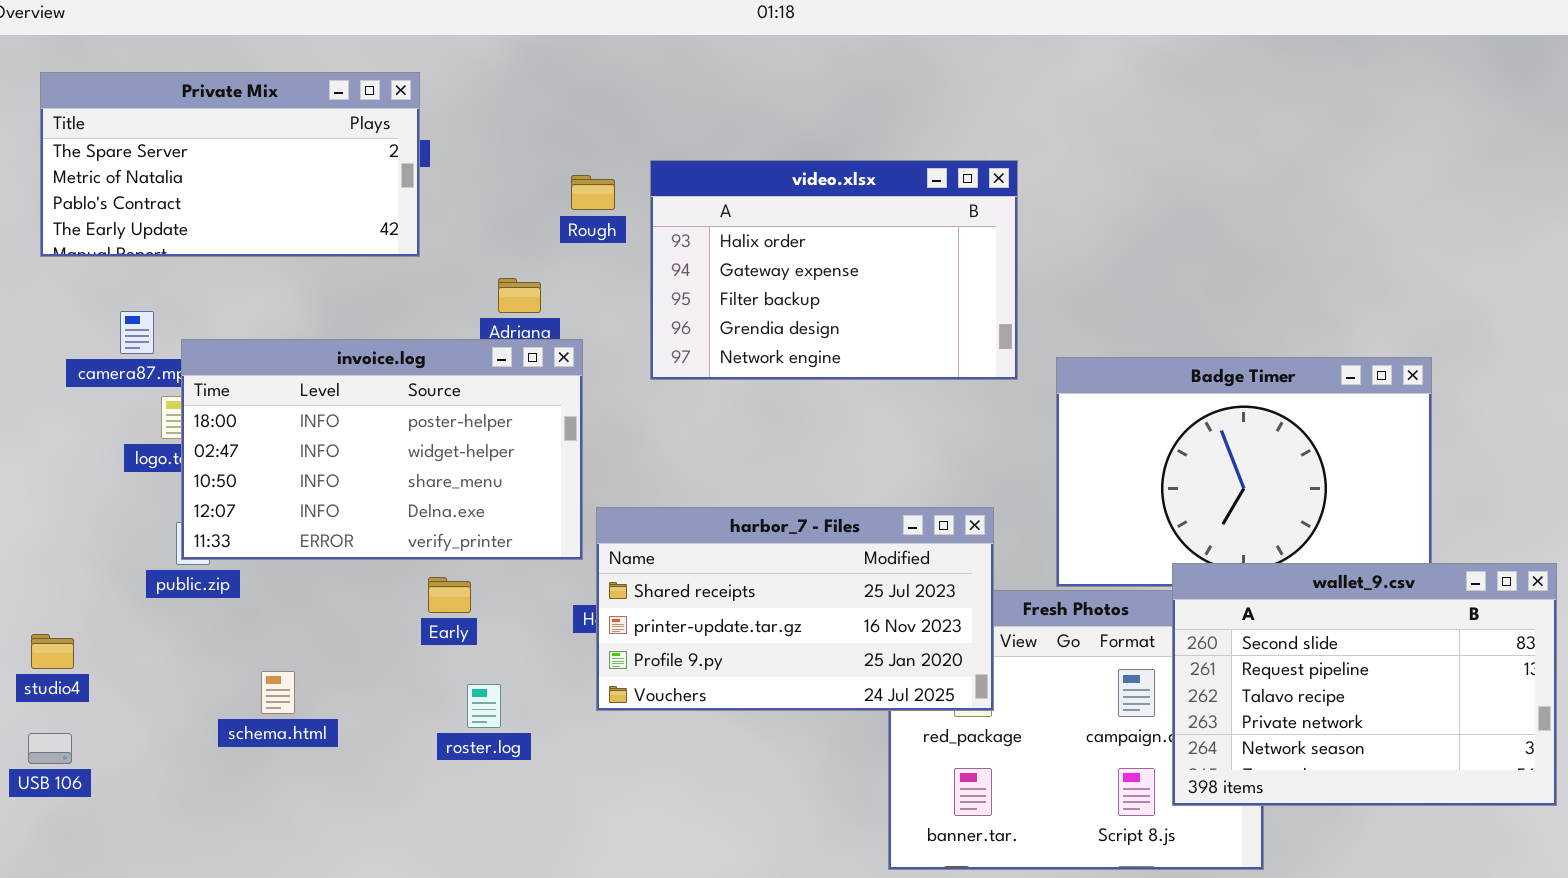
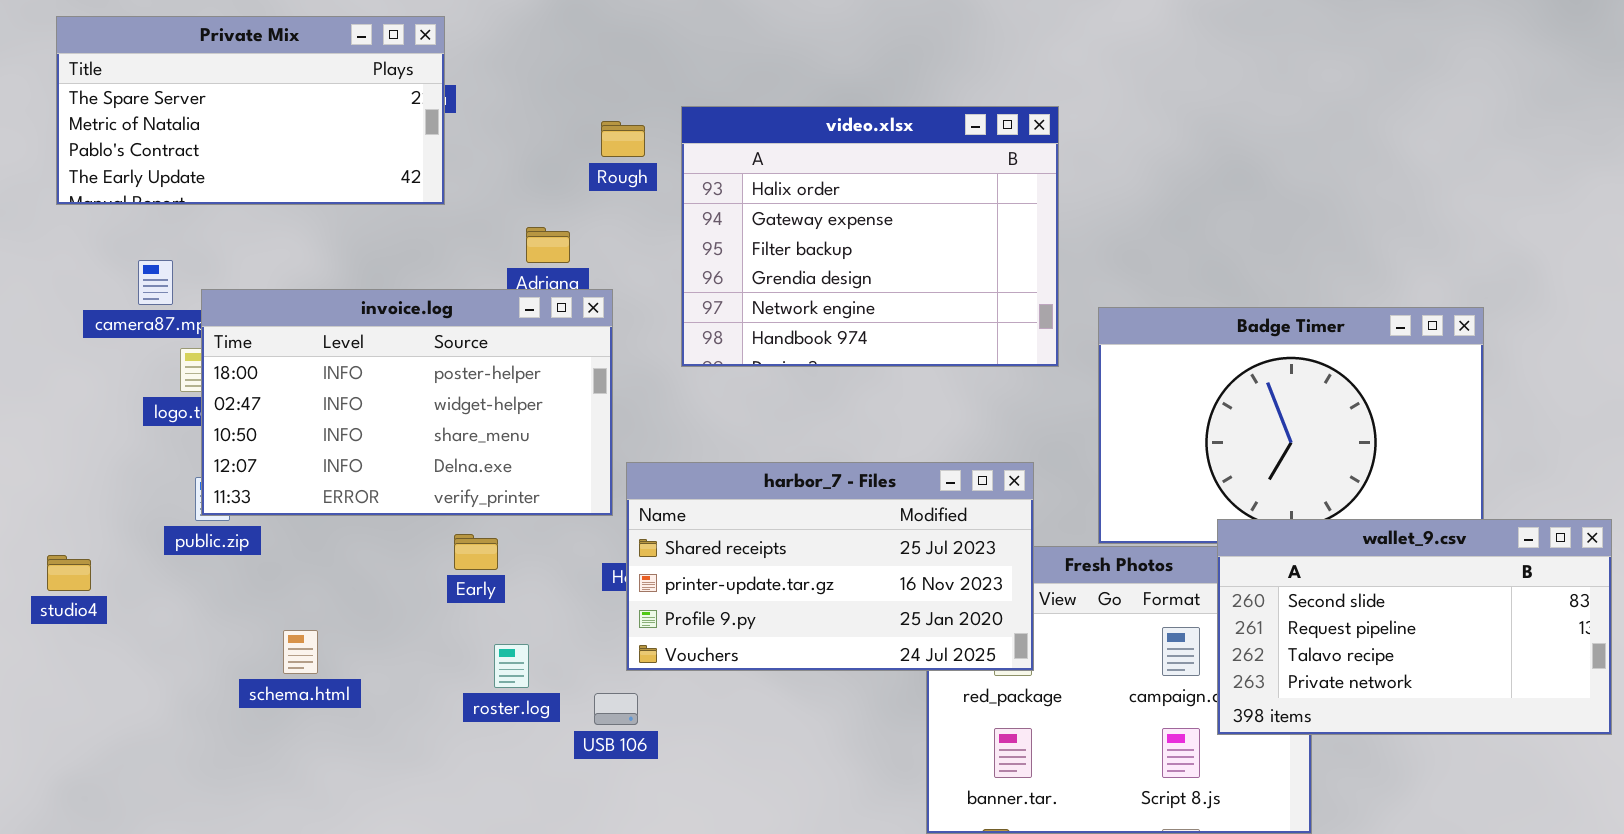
video.xlsx: [650,160,1018,380] -> [681,106,1059,367], resized
wallet_9.csv: [1172,563,1557,806] -> [1217,519,1612,735], resized
studio4: [31,634,74,669] -> [47,555,91,591], moved
USB 106: [28,733,72,764] -> [594,693,638,725], moved

